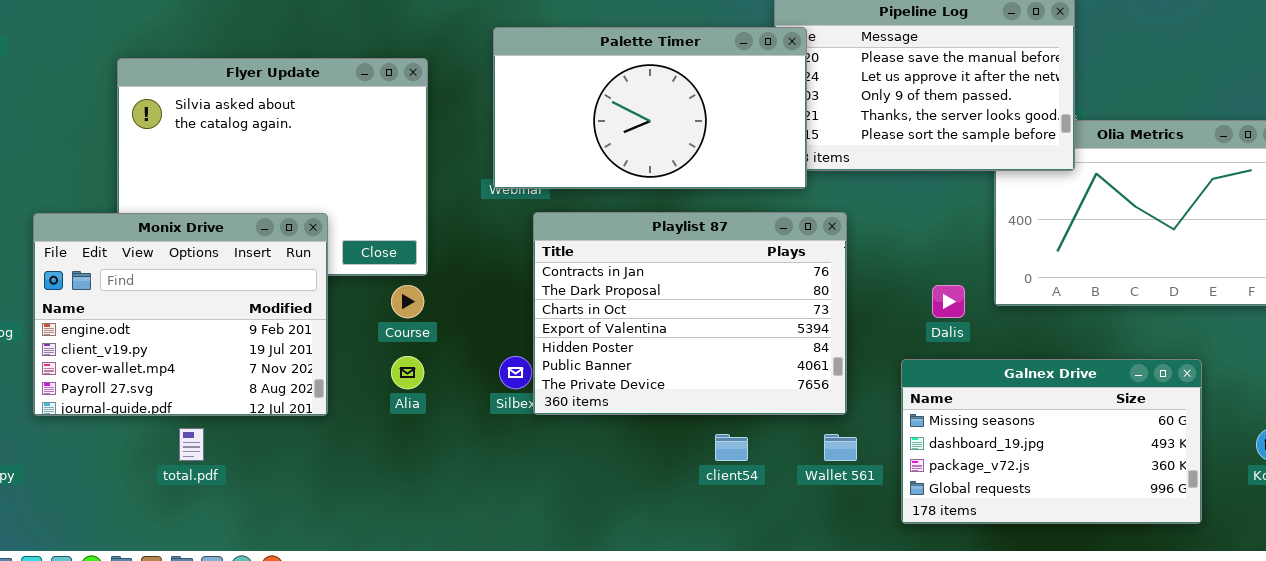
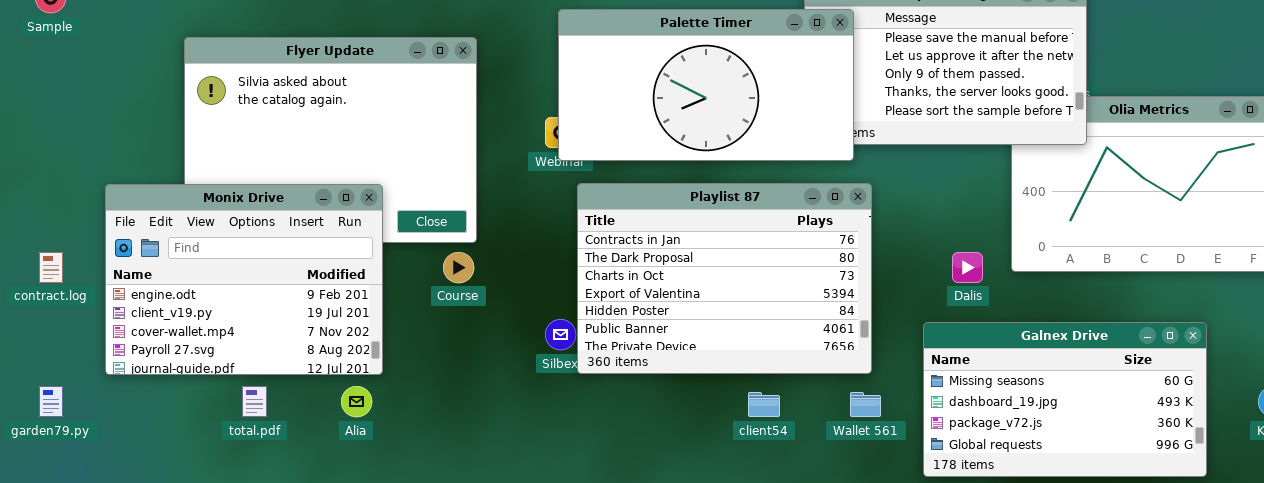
Palette Timer: [493,27,807,189] -> [558,9,854,161], moved
Alia: [391,356,424,389] -> [341,386,372,417], moved

